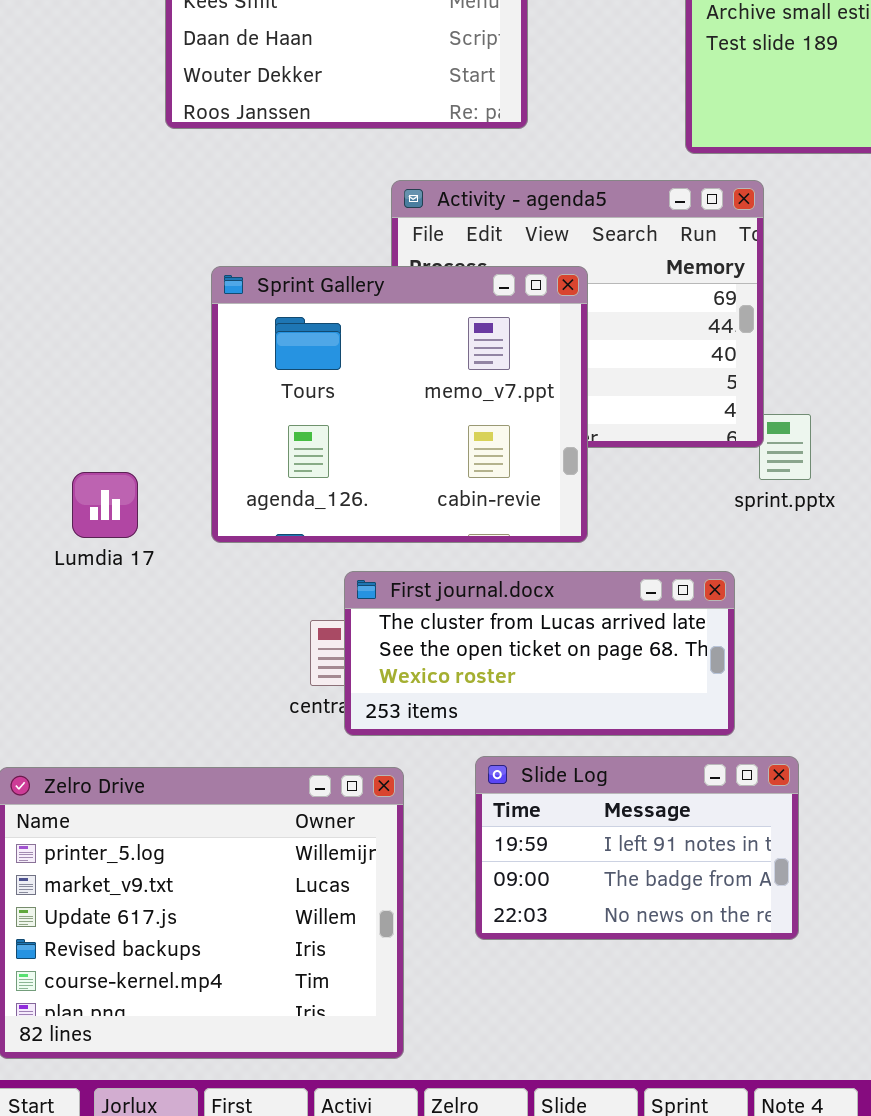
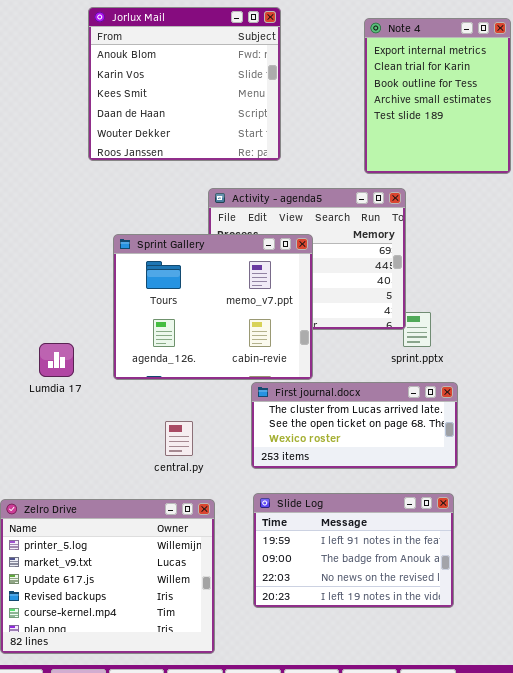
First journal.docx: [344,571,735,736] -> [251,382,458,469], moved
Slide Log: [475,756,799,940] -> [253,493,454,608], resized

